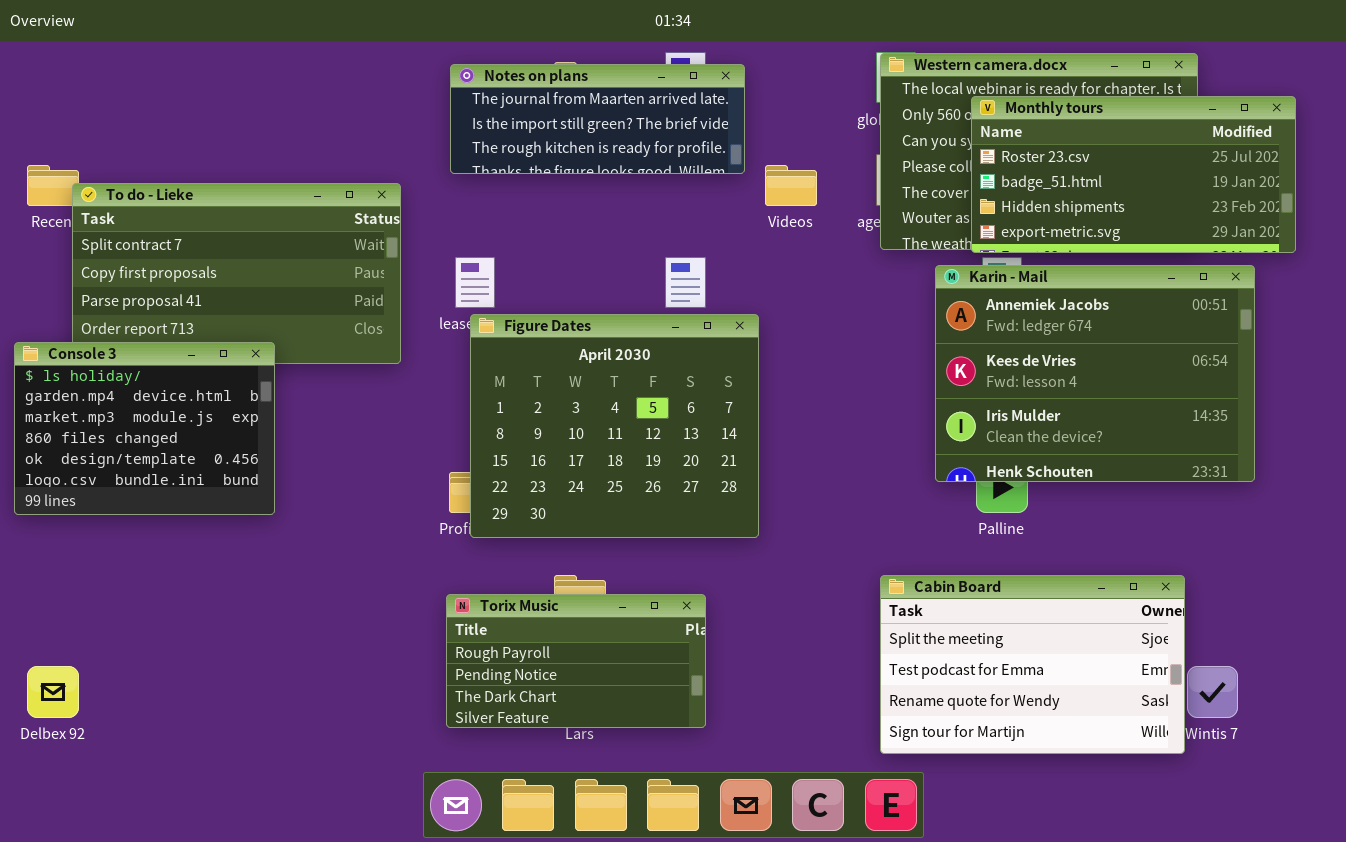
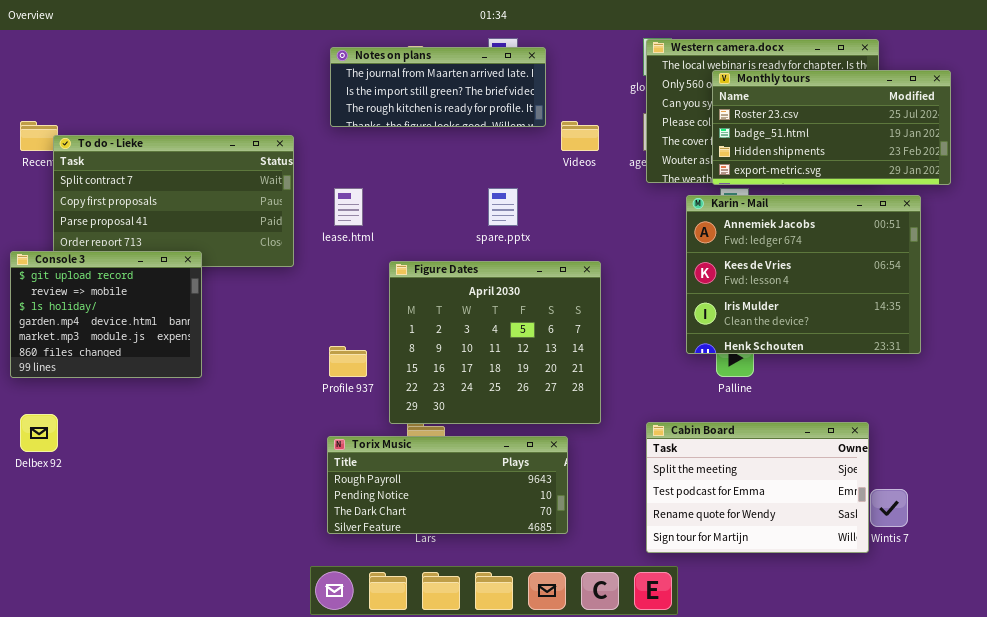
Figure Dates: [470,314,759,538] -> [389,261,601,424], moved
Console 3: [14,342,275,515] -> [10,251,202,378], scrolled up 2 rows
Torix Music: [446,594,706,728] -> [327,436,568,534], resized
Delbex 92: [27,666,79,718] -> [20,414,58,452], moved

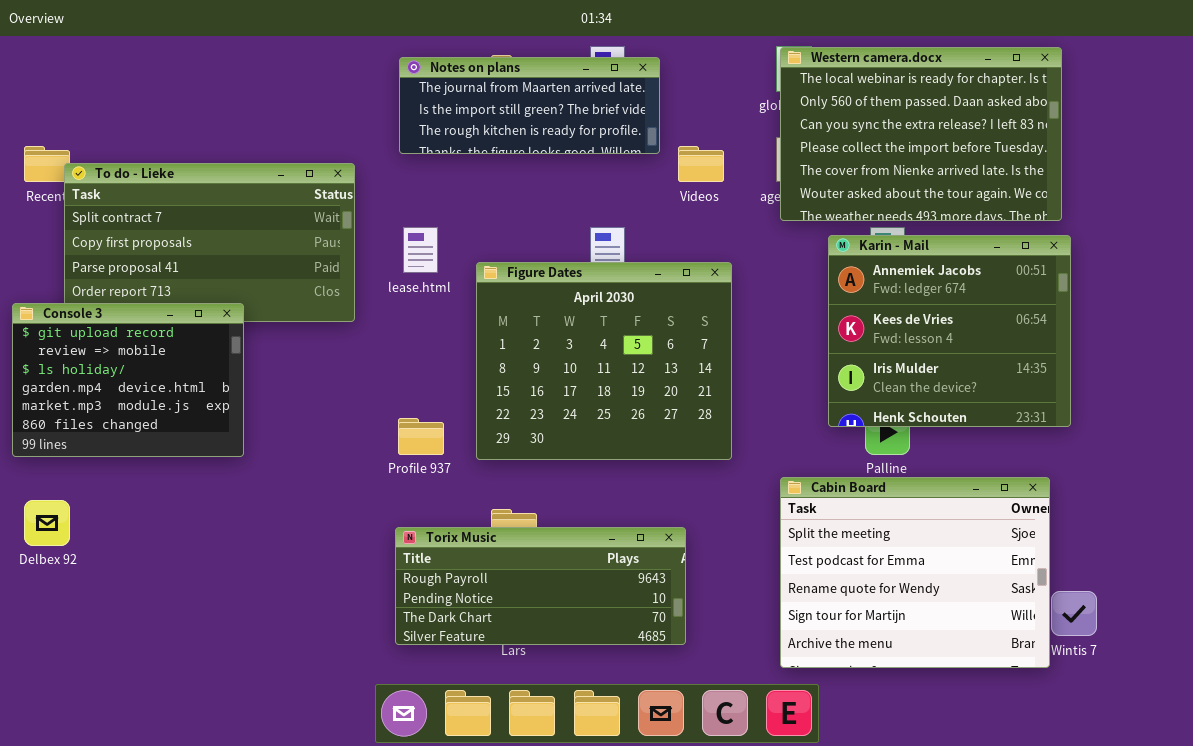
Monthly tours: [712,70,951,185] -> none, closed
Karin - Mail: [686,195,921,354] -> [828,235,1071,427], resized
Figure Dates: [389,261,601,424] -> [476,262,732,460], moved
Cabin Board: [646,422,869,553] -> [780,477,1050,668], resized

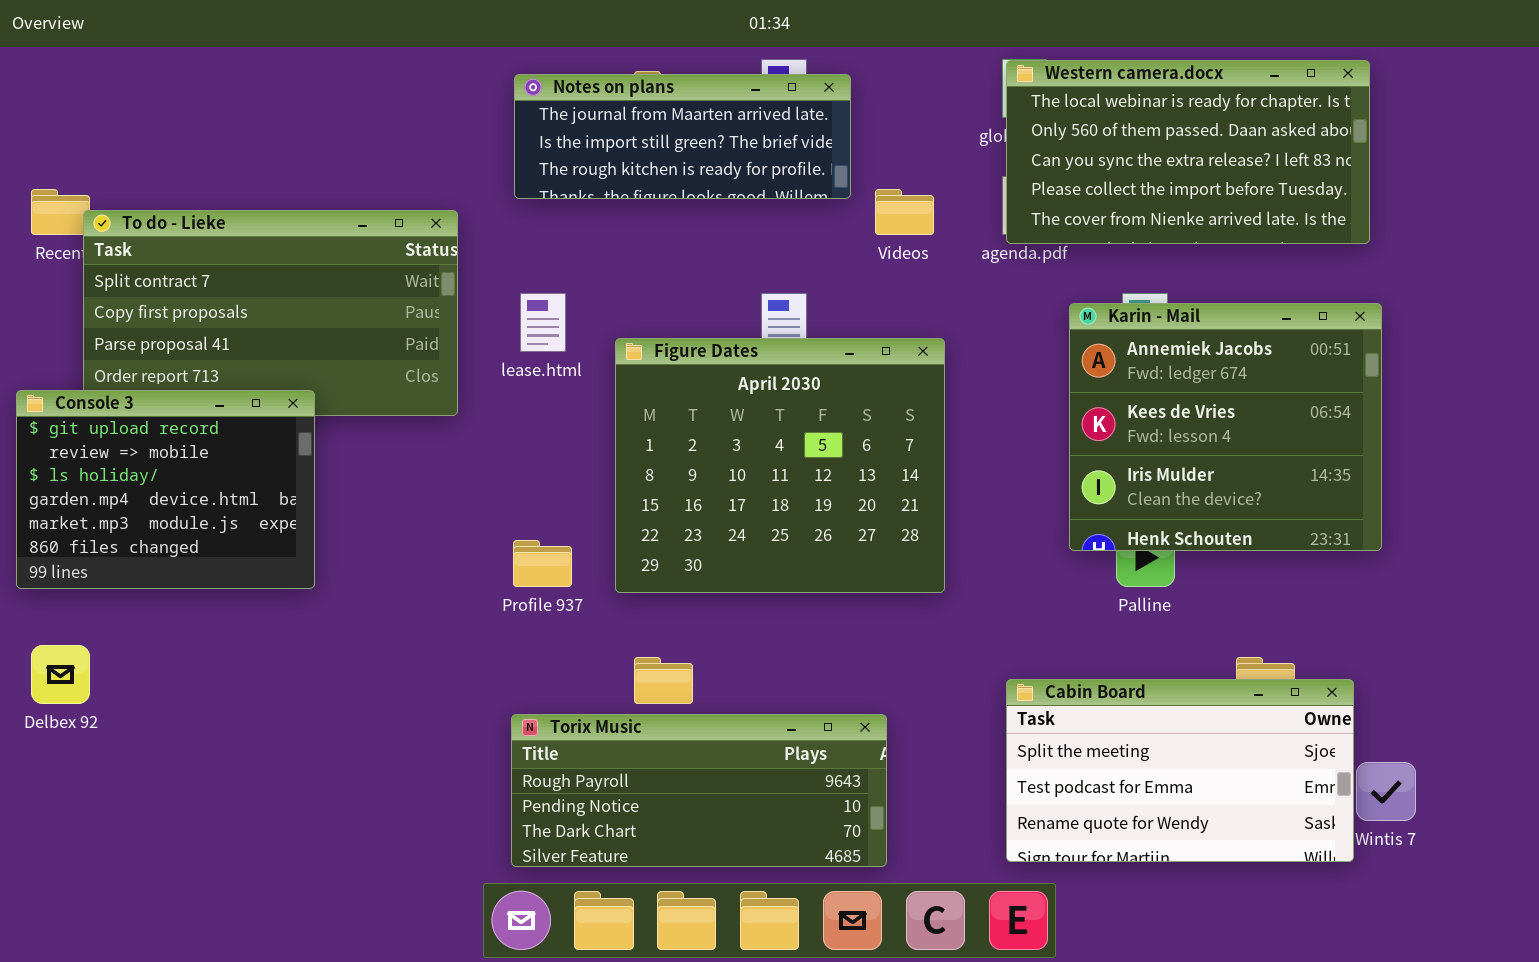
Western camera.docx: [780,47,1062,221] -> [1006,60,1370,244], resized
Cabin Board: [780,477,1050,668] -> [1006,679,1354,862], resized
Torix Music: [395,527,686,645] -> [511,714,887,867], moved

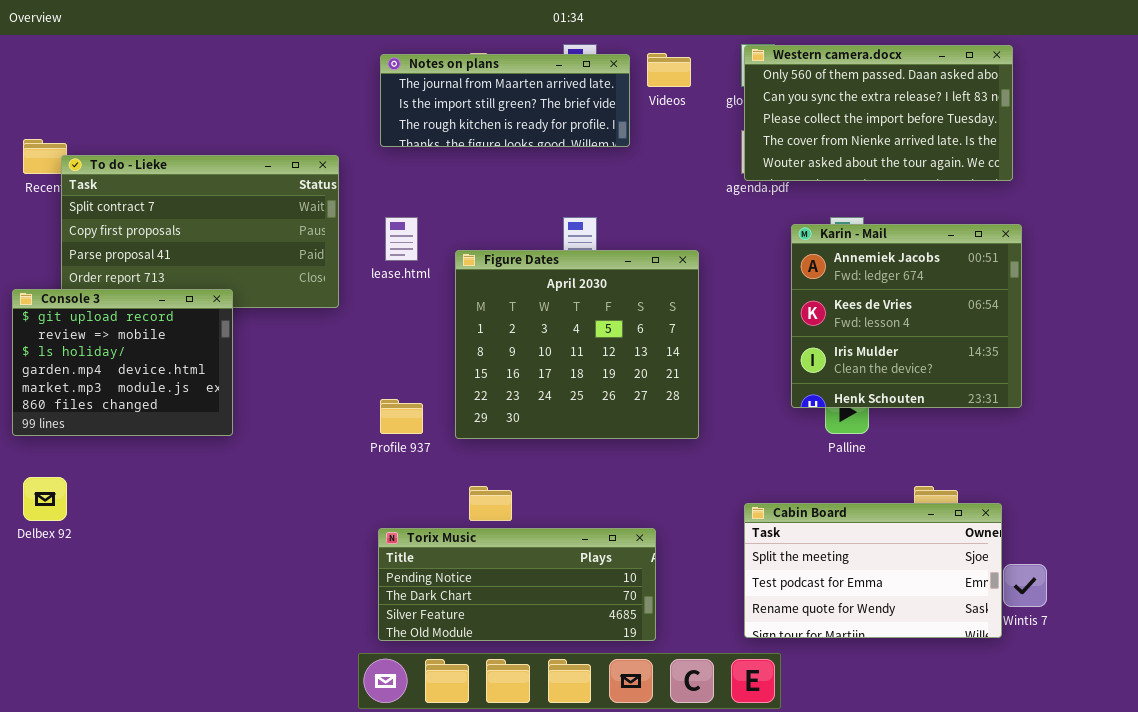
Western camera.docx: [1006,60,1370,244] -> [744,45,1013,181], scrolled down 1 row
Videos: [875,189,934,235] -> [647,53,691,87], moved
Torix Music: [511,714,887,867] -> [378,528,656,641], scrolled down 1 row

